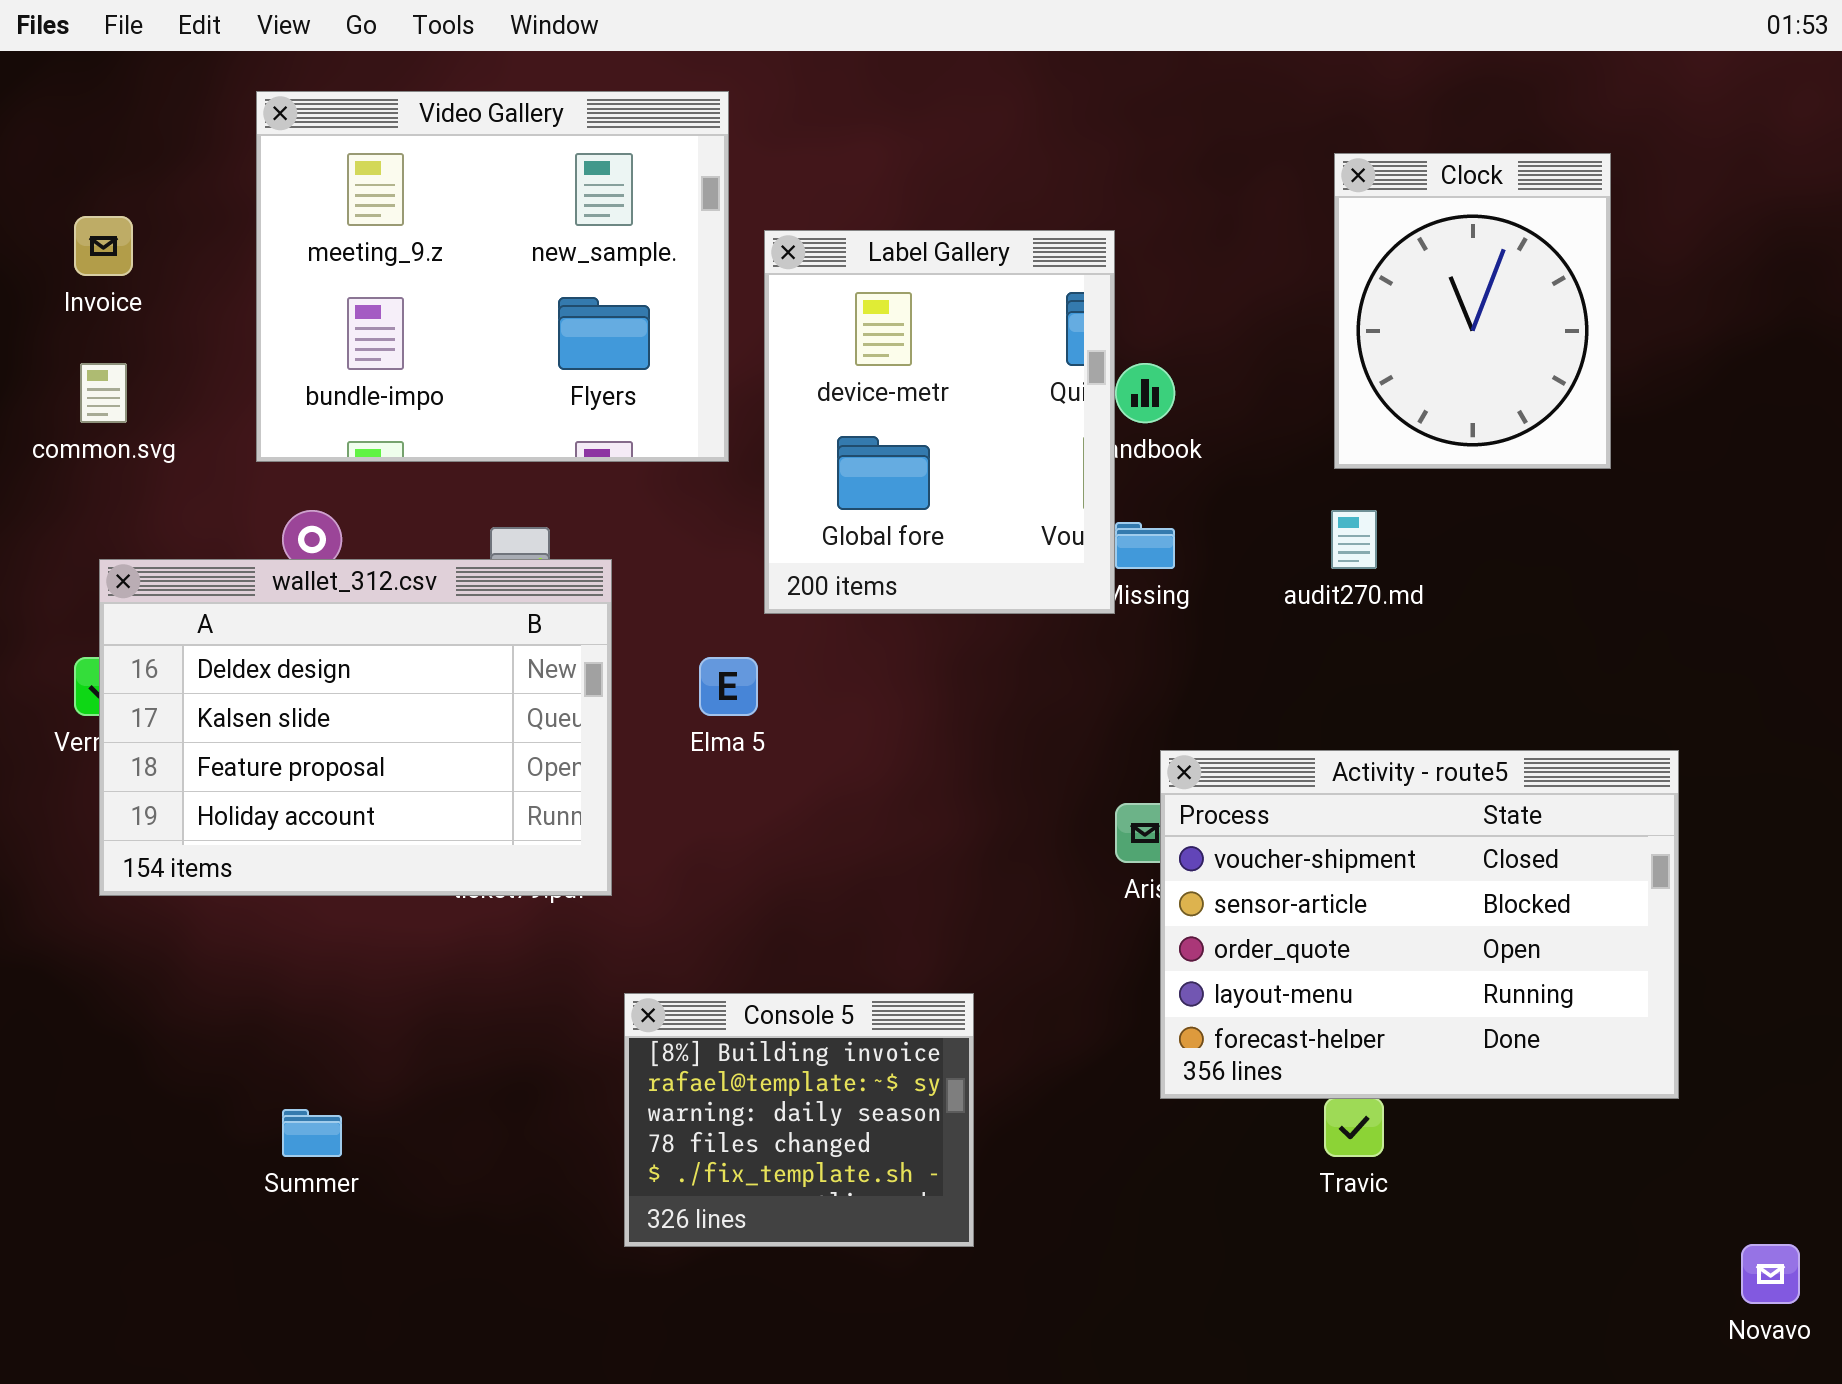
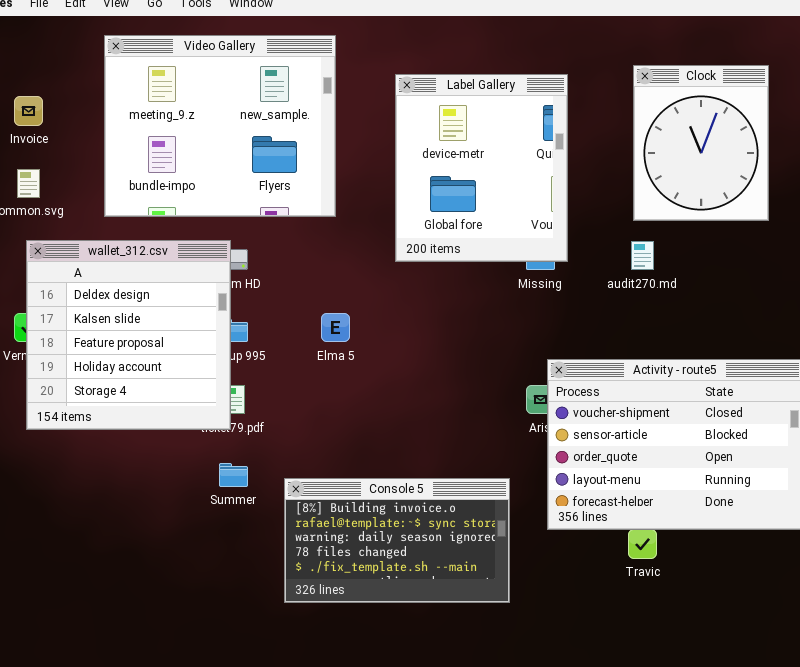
Label Gallery: [764,230,1115,614] -> [395,74,568,262], moved
wallet_312.csv: [99,559,612,896] -> [26,240,231,430], resized
Console 5: [624,993,974,1247] -> [284,478,510,603], resized
Summer: [282,1109,342,1157] -> [219,463,248,487], moved

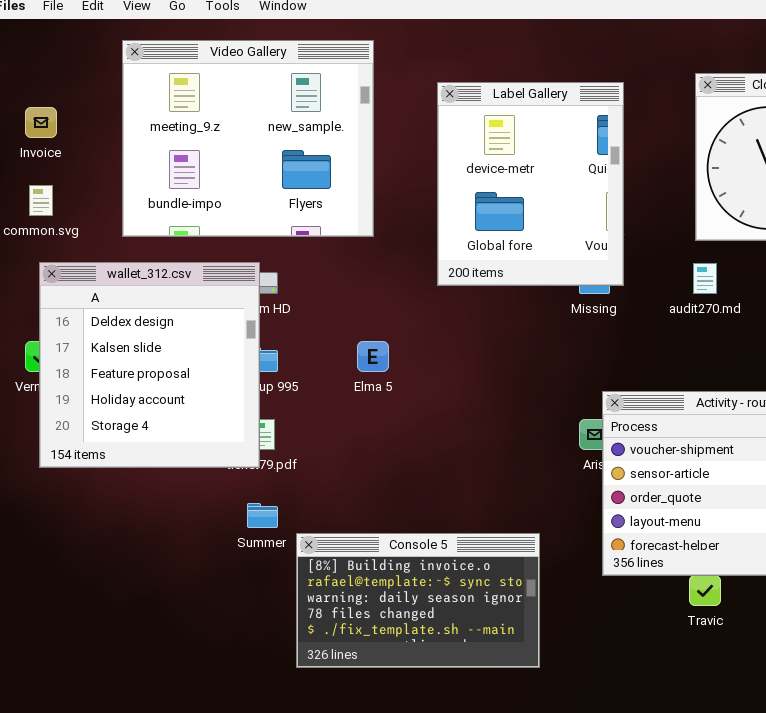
Console 5: [284,478,510,603] -> [296,533,540,668], moved

